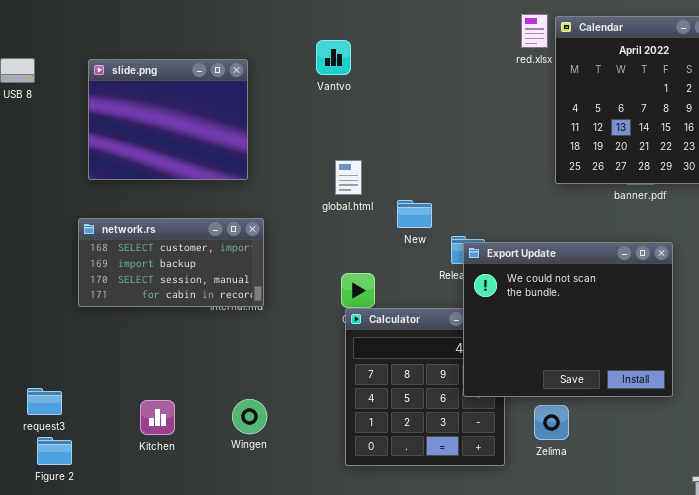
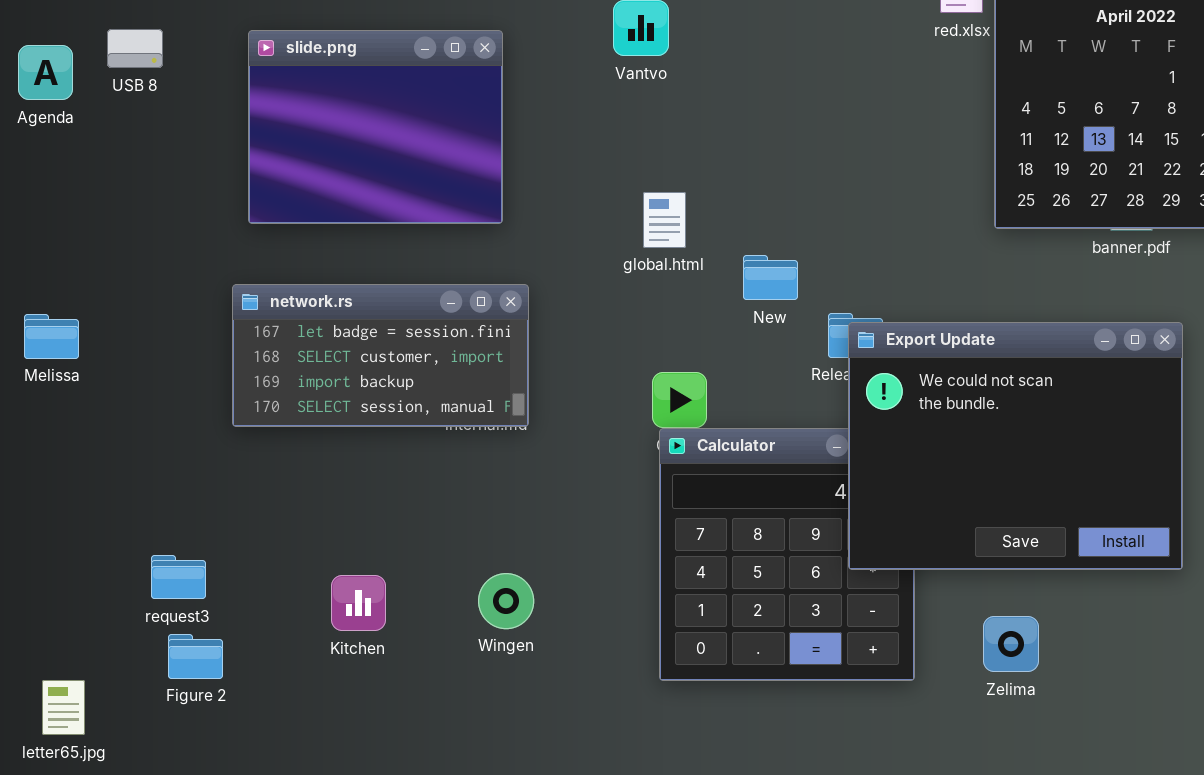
network.rs: [78,218,264,307] -> [232,284,529,427], scrolled up 1 row
Zelima: [534,405,569,440] -> [983,616,1039,672], moved

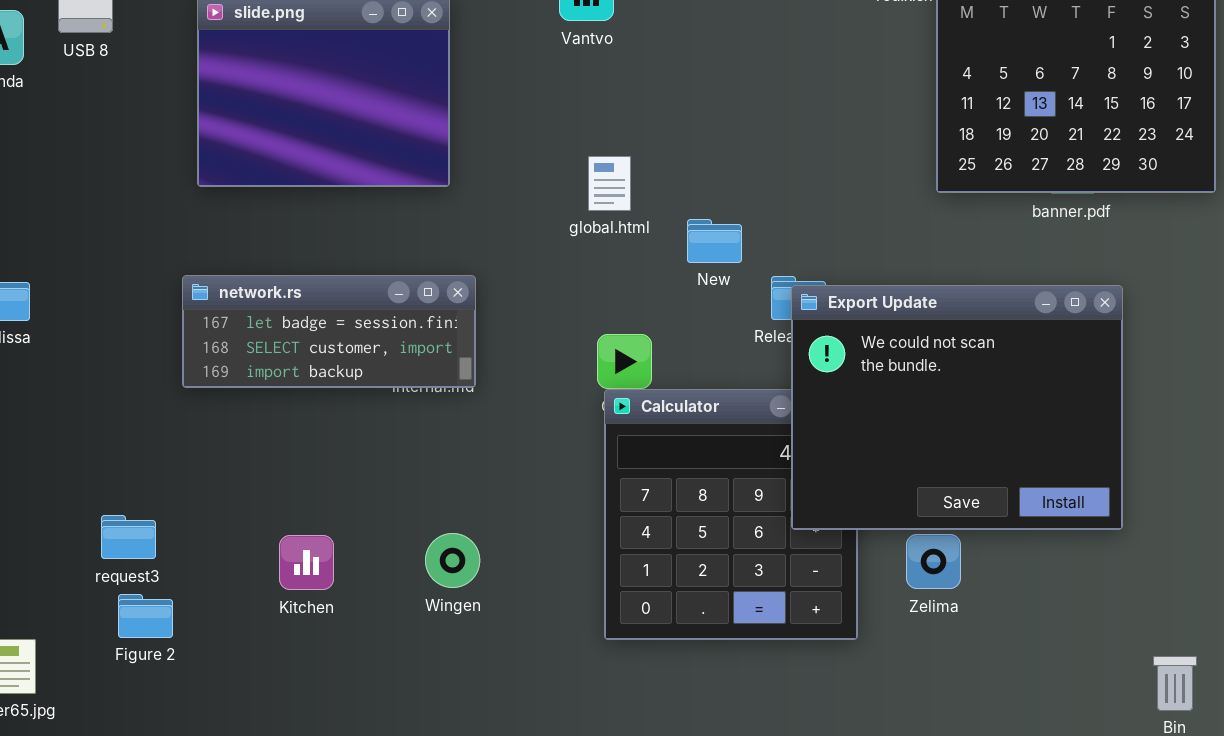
network.rs: [232,284,529,427] -> [182,275,476,388], resized
Zelima: [983,616,1039,672] -> [906,534,961,589], moved

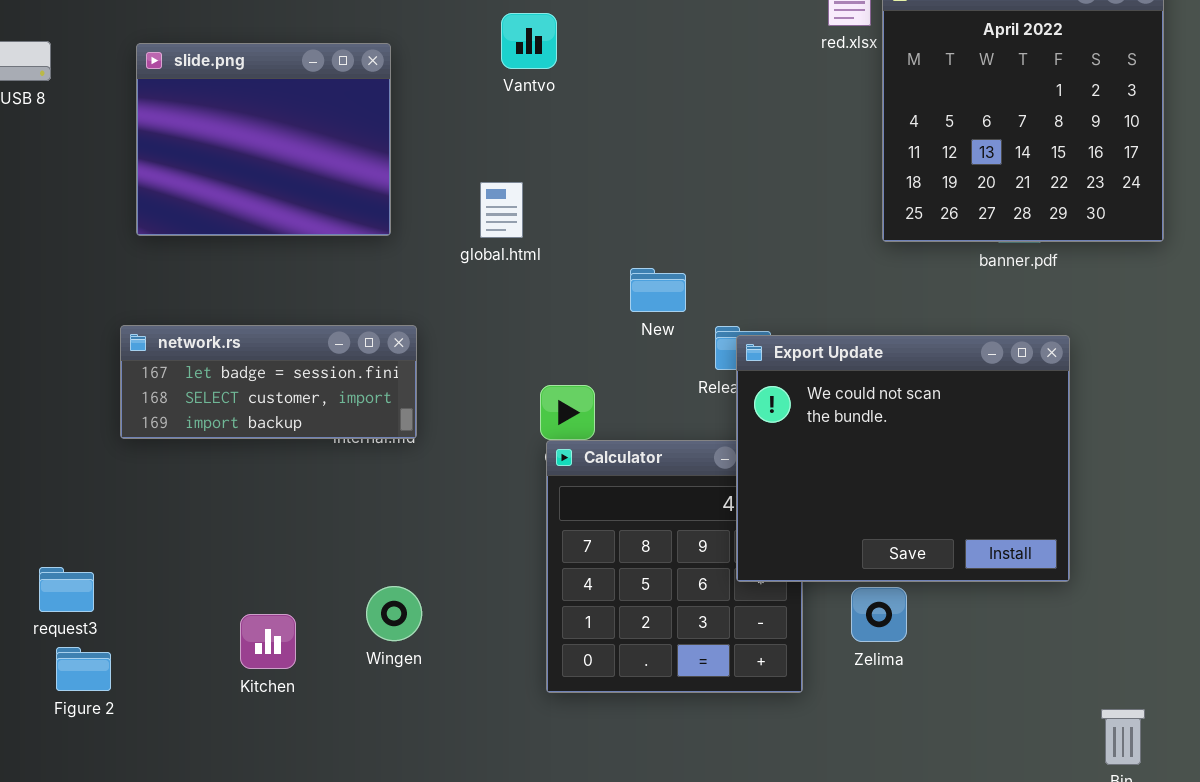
global.html: [588,156,631,211] -> [480,182,523,238], moved
Kitchen: [279,535,334,590] -> [240,614,296,669], moved

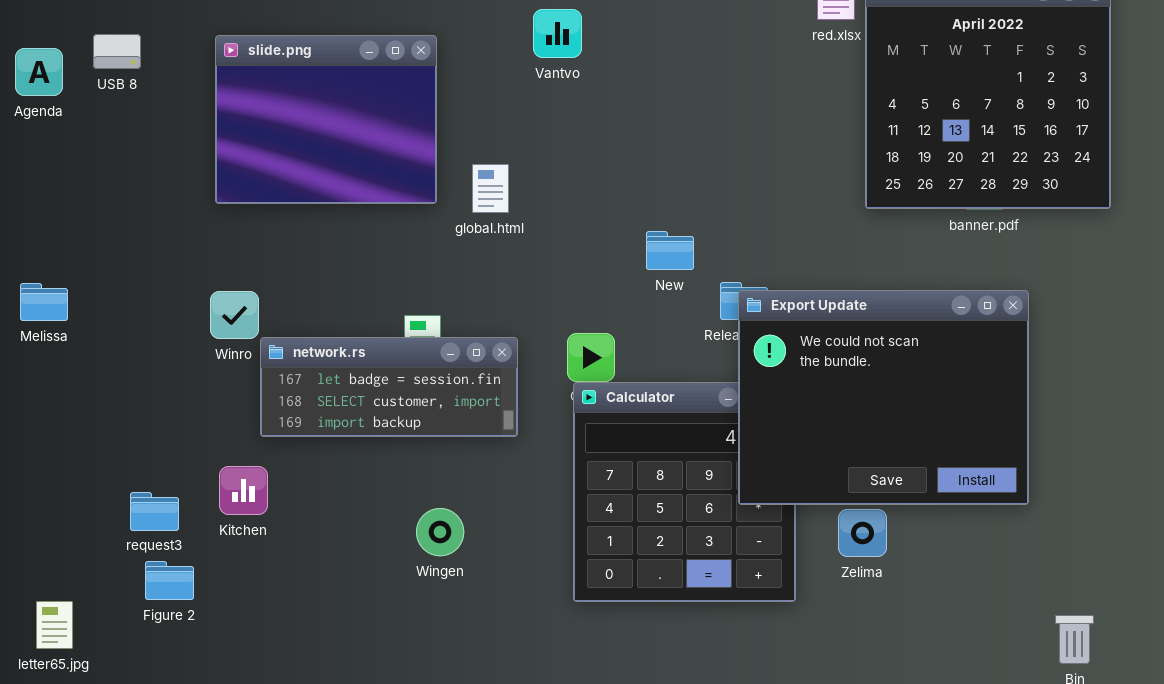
global.html: [480,182,523,238] -> [472,164,509,213], moved
network.rs: [120,325,417,439] -> [260,337,518,437], moved
Kitchen: [240,614,296,669] -> [219,466,268,515], moved

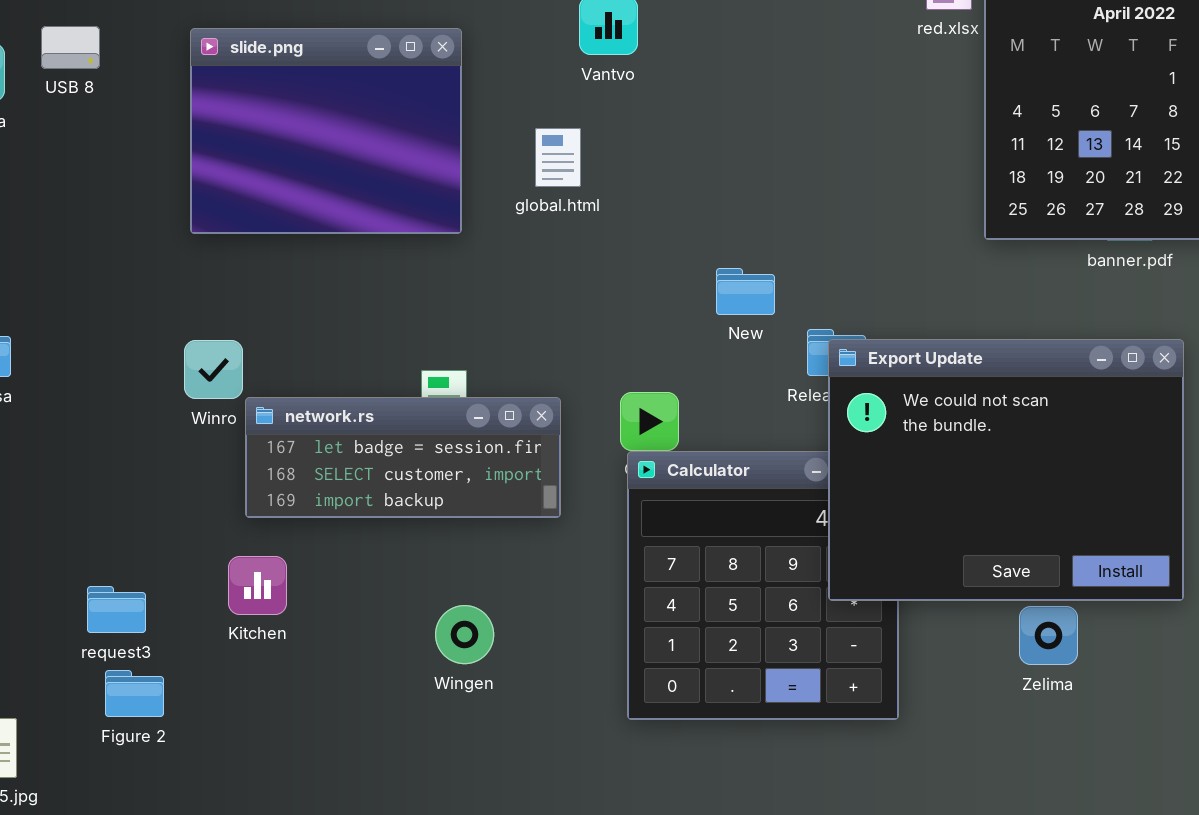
global.html: [472,164,509,213] -> [535,128,581,187], moved
Kitchen: [219,466,268,515] -> [228,556,287,615], moved
Zelima: [838,509,887,557] -> [1019,606,1078,665], moved

